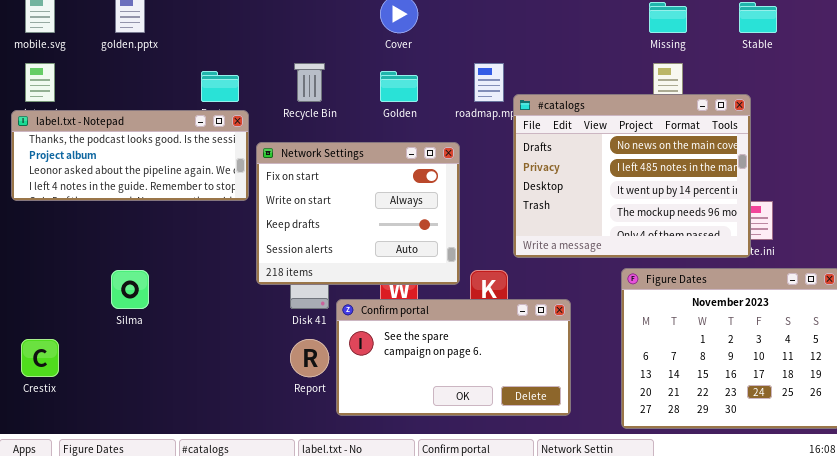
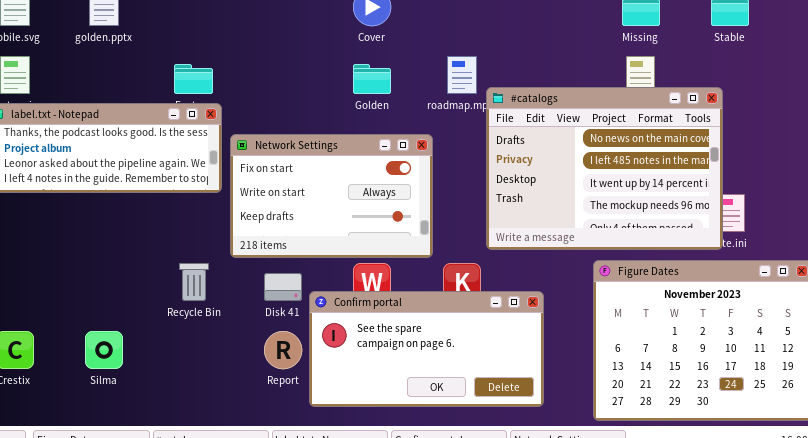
Recycle Bin: [294,63,325,102] -> [179,263,209,301], moved
Network Settings: [256,142,460,285] -> [230,134,433,258], resized
Silma: [111,270,149,309] -> [85,331,123,369], moved

